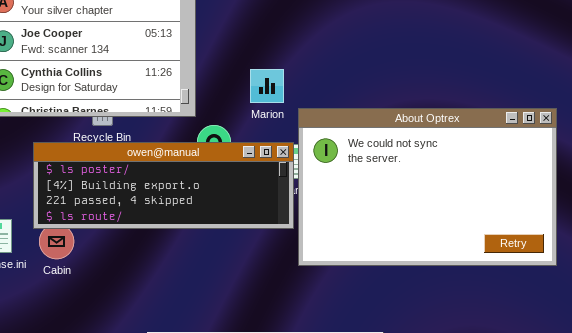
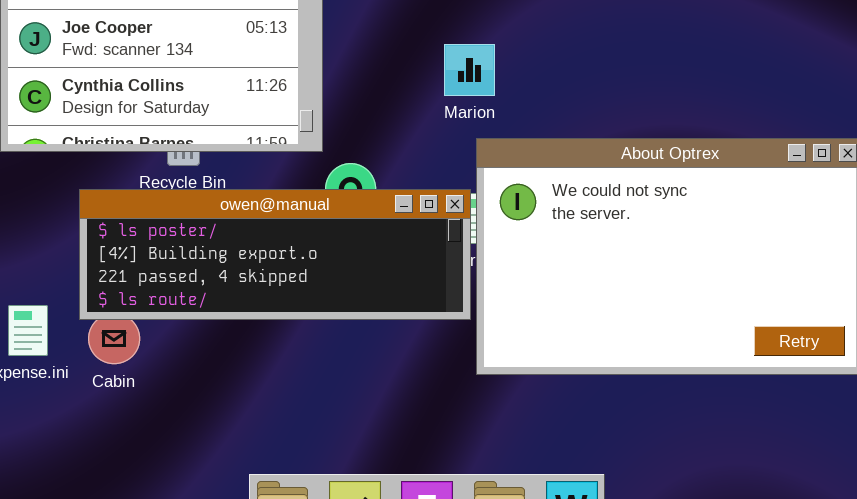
Marion: [250,69,284,103] -> [444,44,495,96], moved

